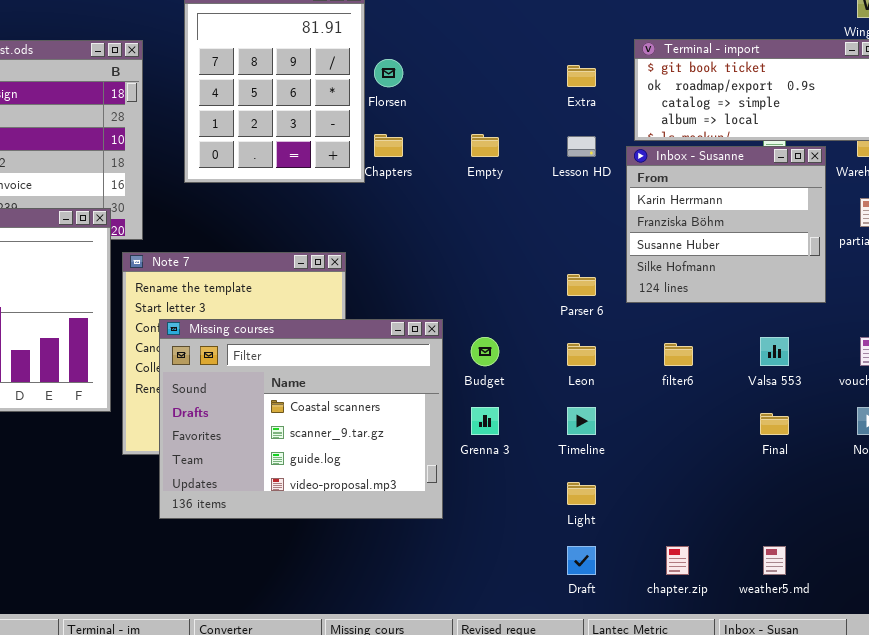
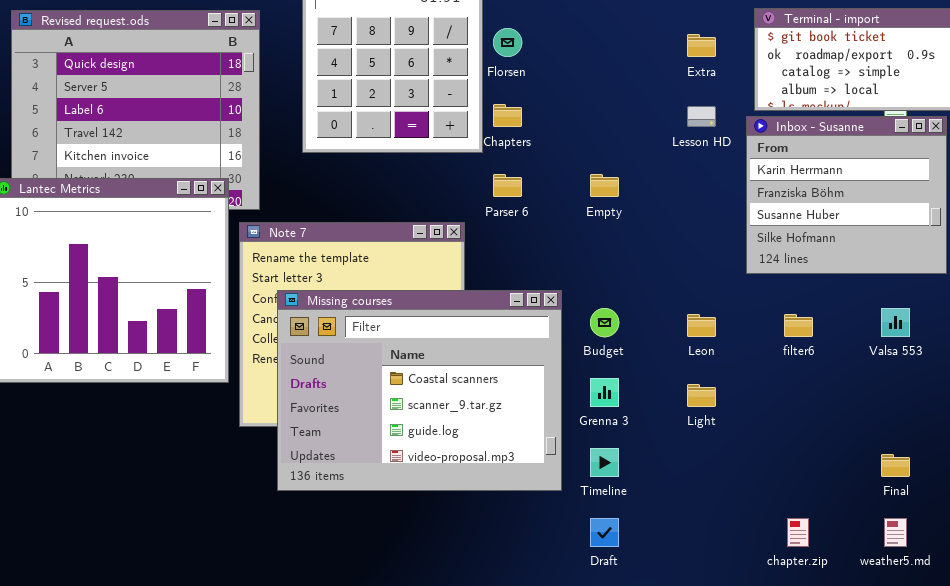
Empty: [471,134,499,157] -> [590,174,619,197], moved
Parser 6: [567,274,596,296] -> [493,174,522,197], moved
Timeline: [567,407,596,435] -> [590,448,619,477], moved
Final: [760,413,789,435] -> [881,454,910,477], moved
Light: [567,482,596,505] -> [687,384,716,407], moved
Draft: [567,546,596,575] -> [590,518,619,547], moved

